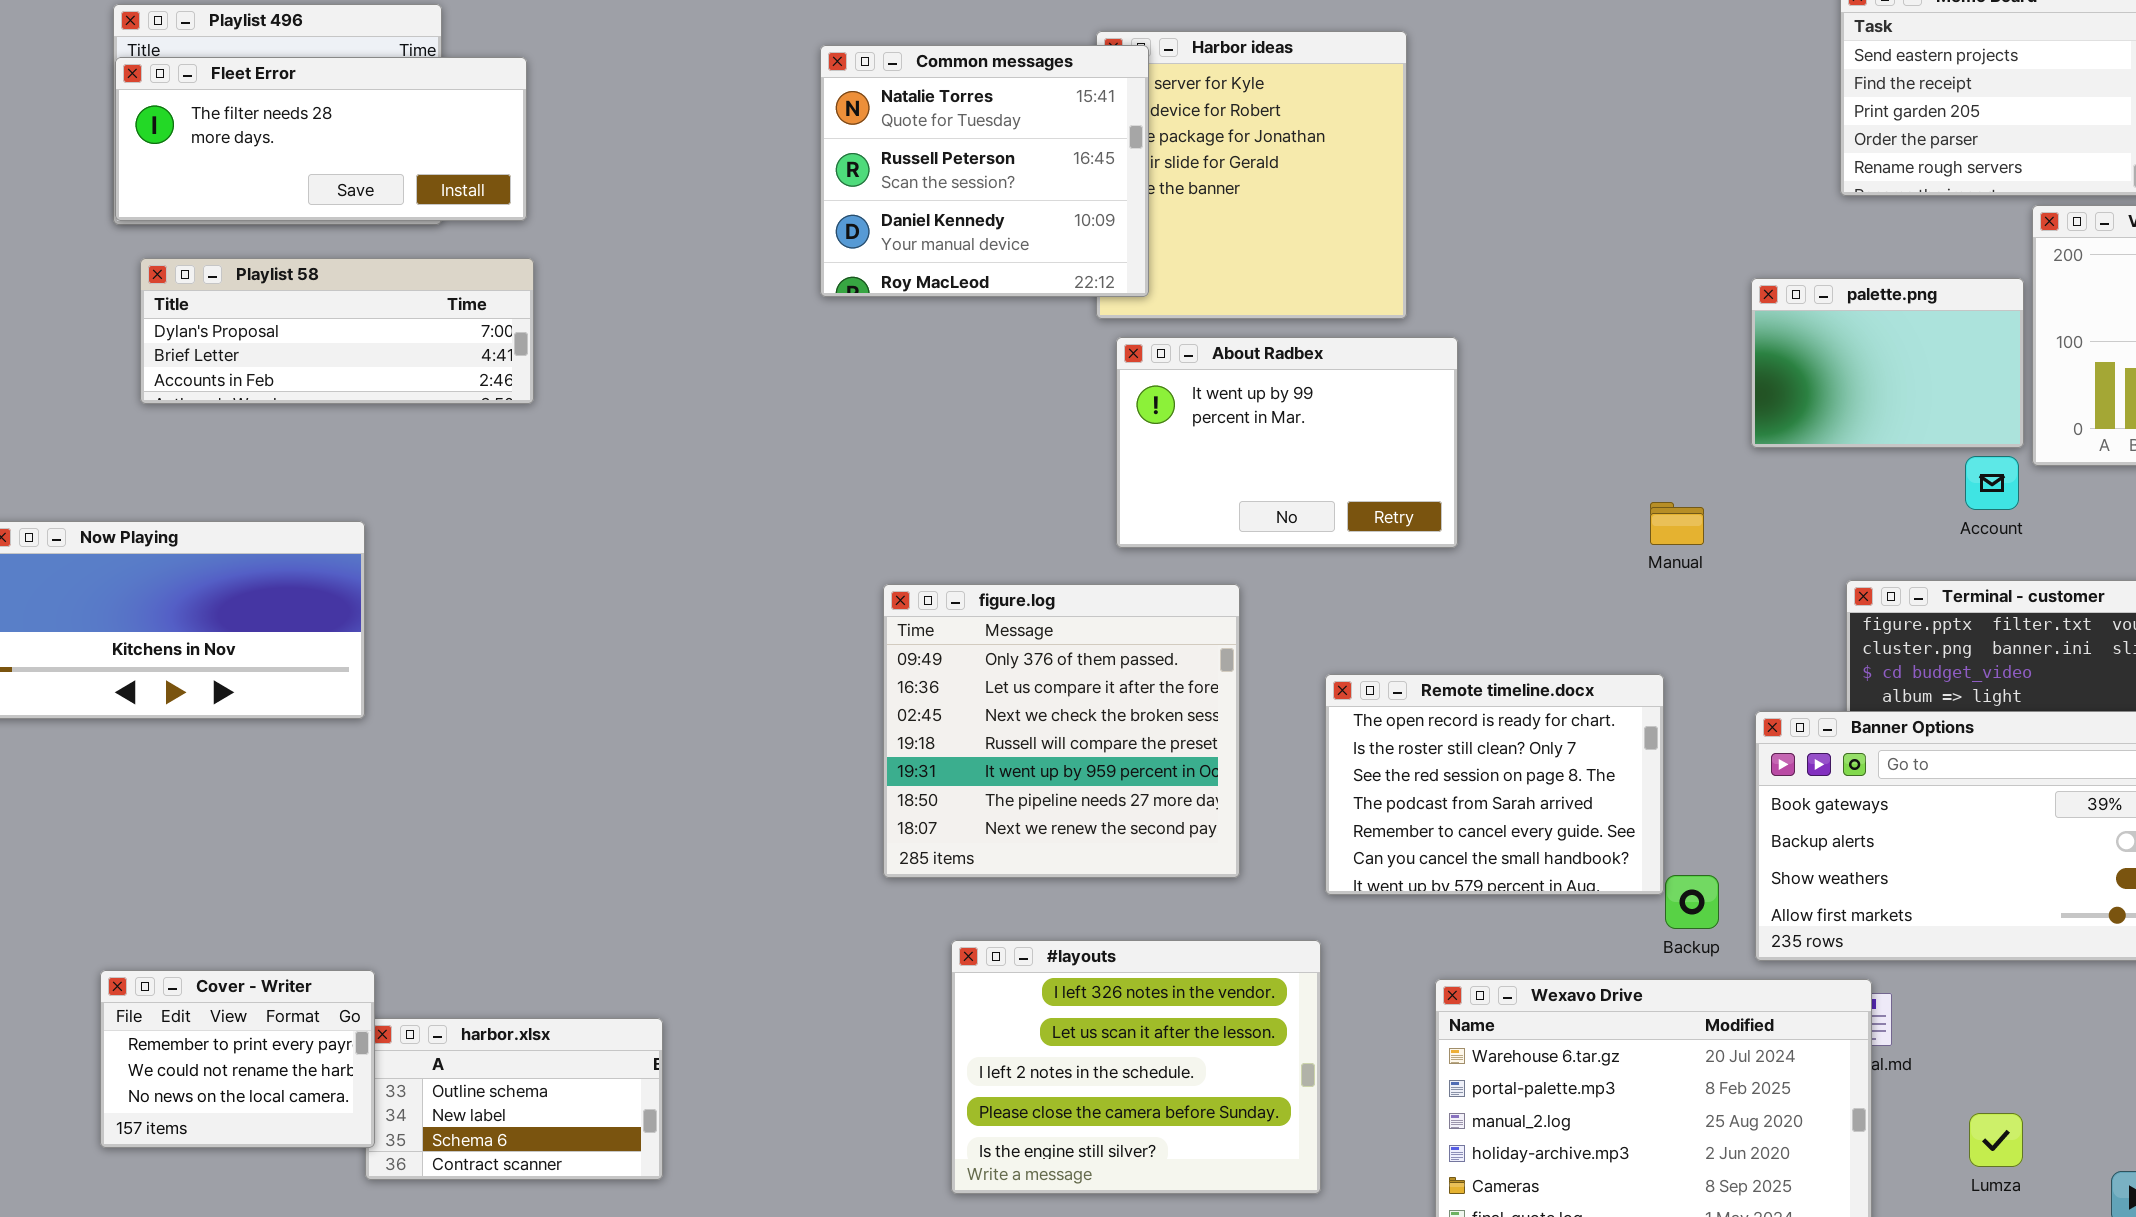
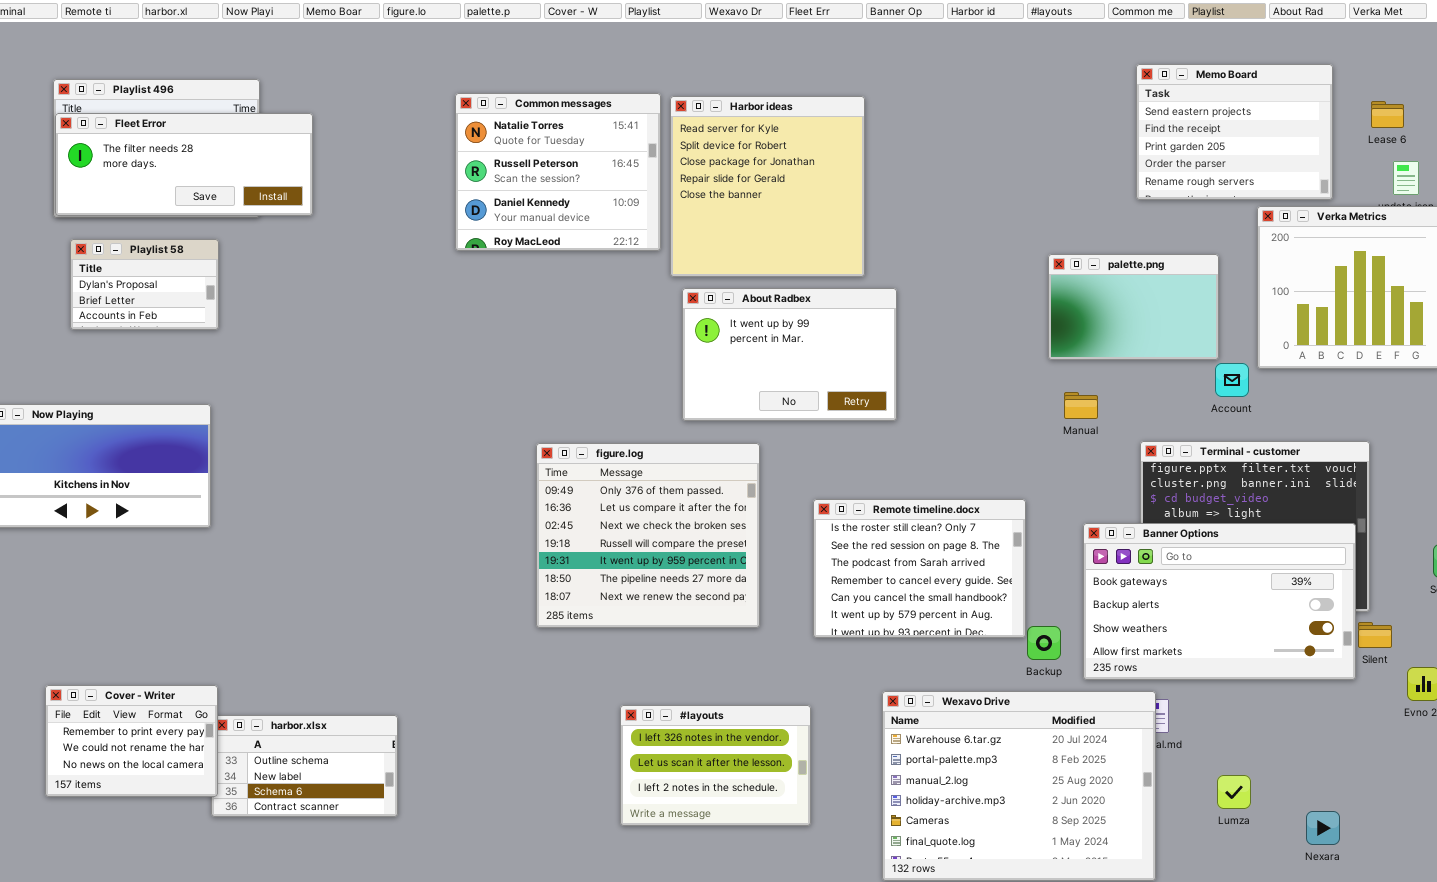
Common messages: [820,45,1149,297] -> [455,93,661,251], moved
Playlist 58: [140,258,534,404] -> [70,239,219,330], resized
palette.png: [1751,278,2024,448] -> [1048,254,1219,360], moved
Manual: [1650,502,1704,545] -> [1064,392,1098,419], moved
Remote timeline.docx: [1325,674,1664,895] -> [813,499,1026,638], scrolled down 1 row
#layouts: [951,940,1321,1194] -> [620,705,811,826], resized

